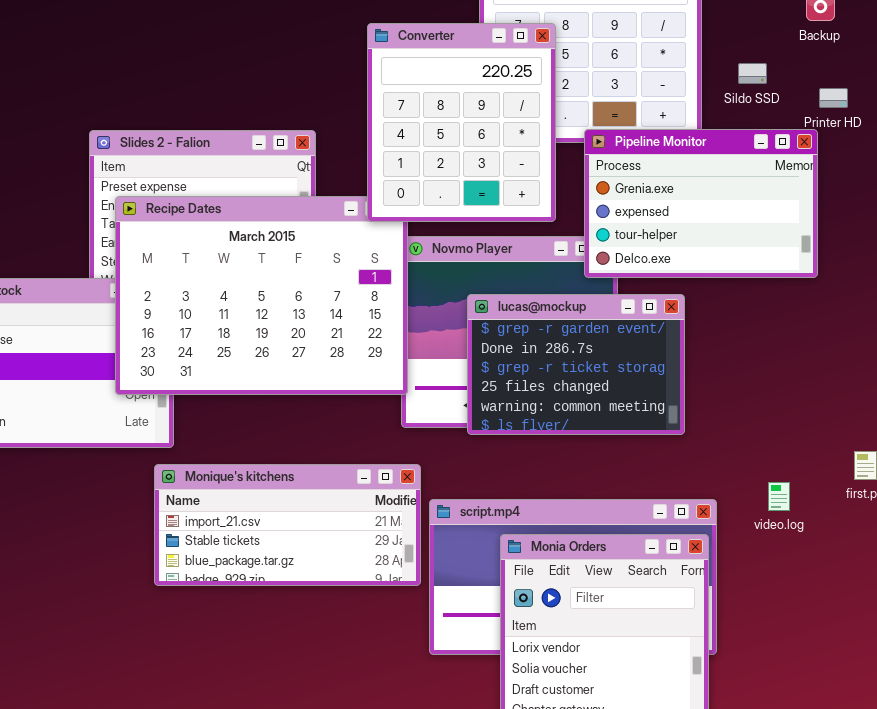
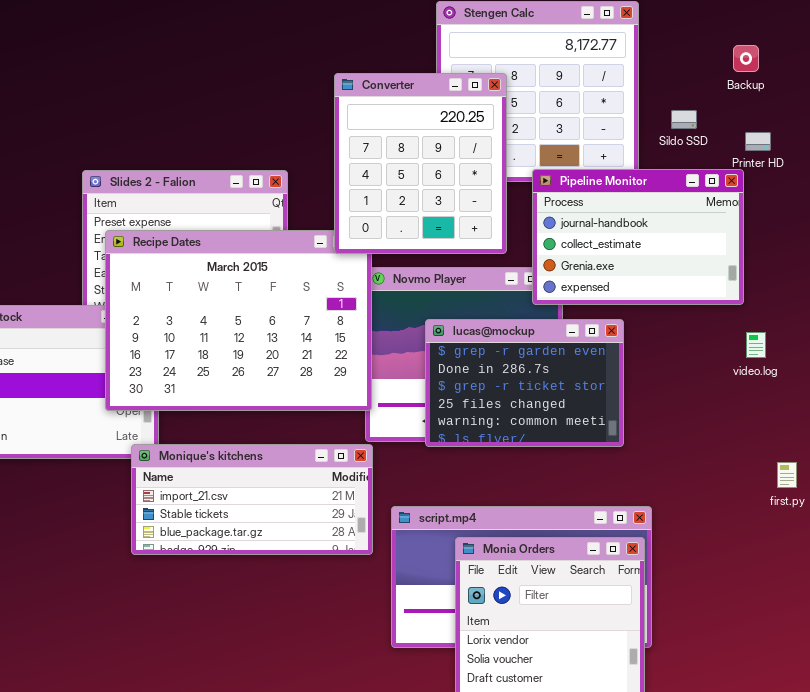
Pipeline Monitor: [584,129,818,278] -> [532,169,744,305], scrolled up 2 rows
Monique's kitchens: [154,464,421,586] -> [131,444,373,555], moved
video.log: [768,482,790,511] -> [746,332,766,358], moved

